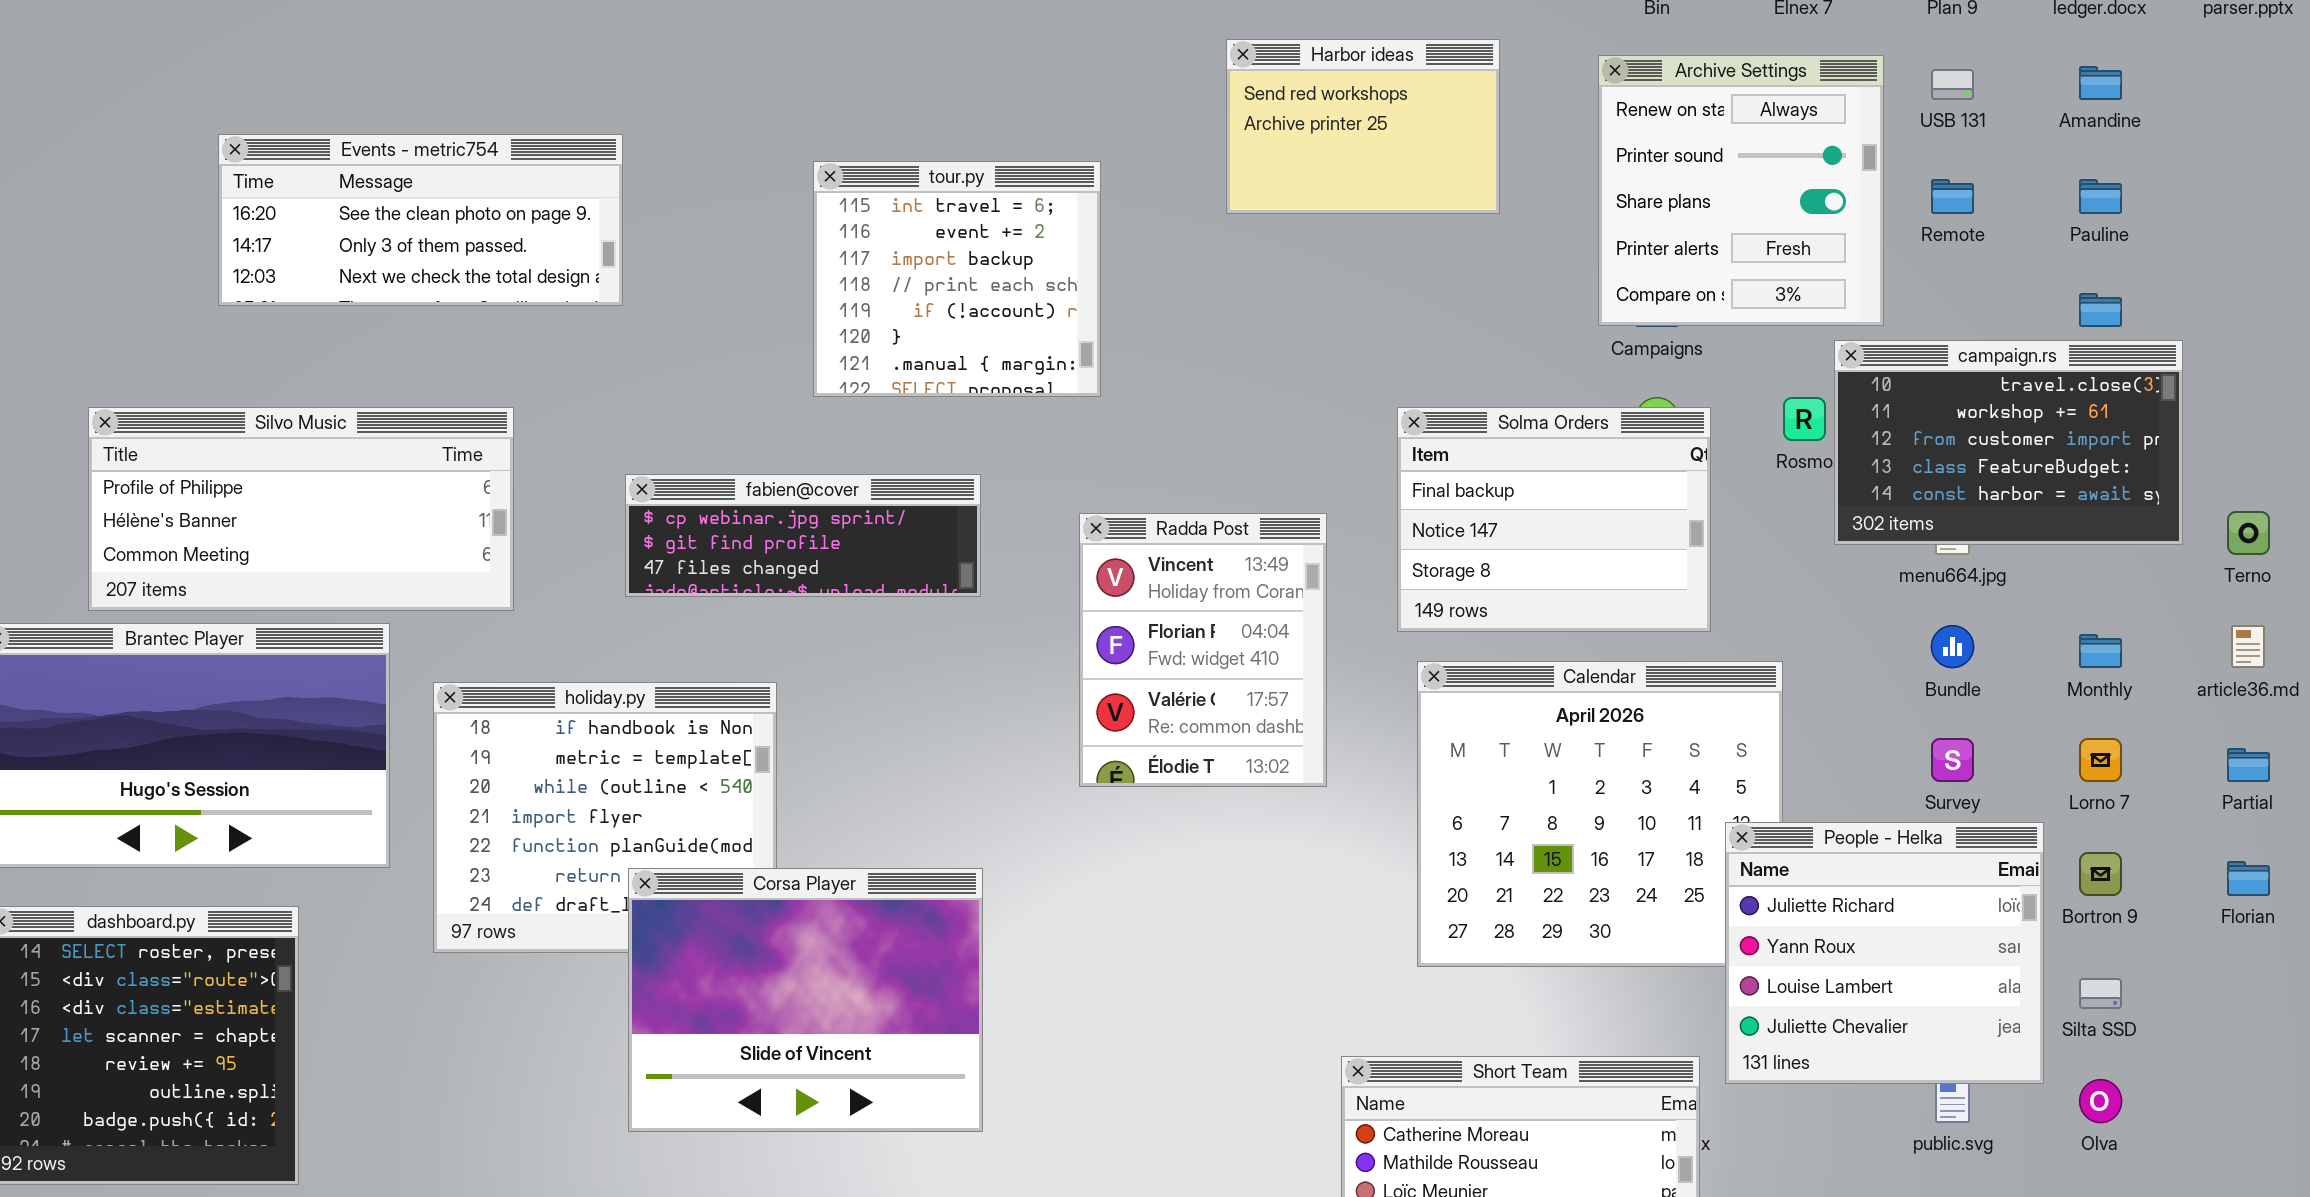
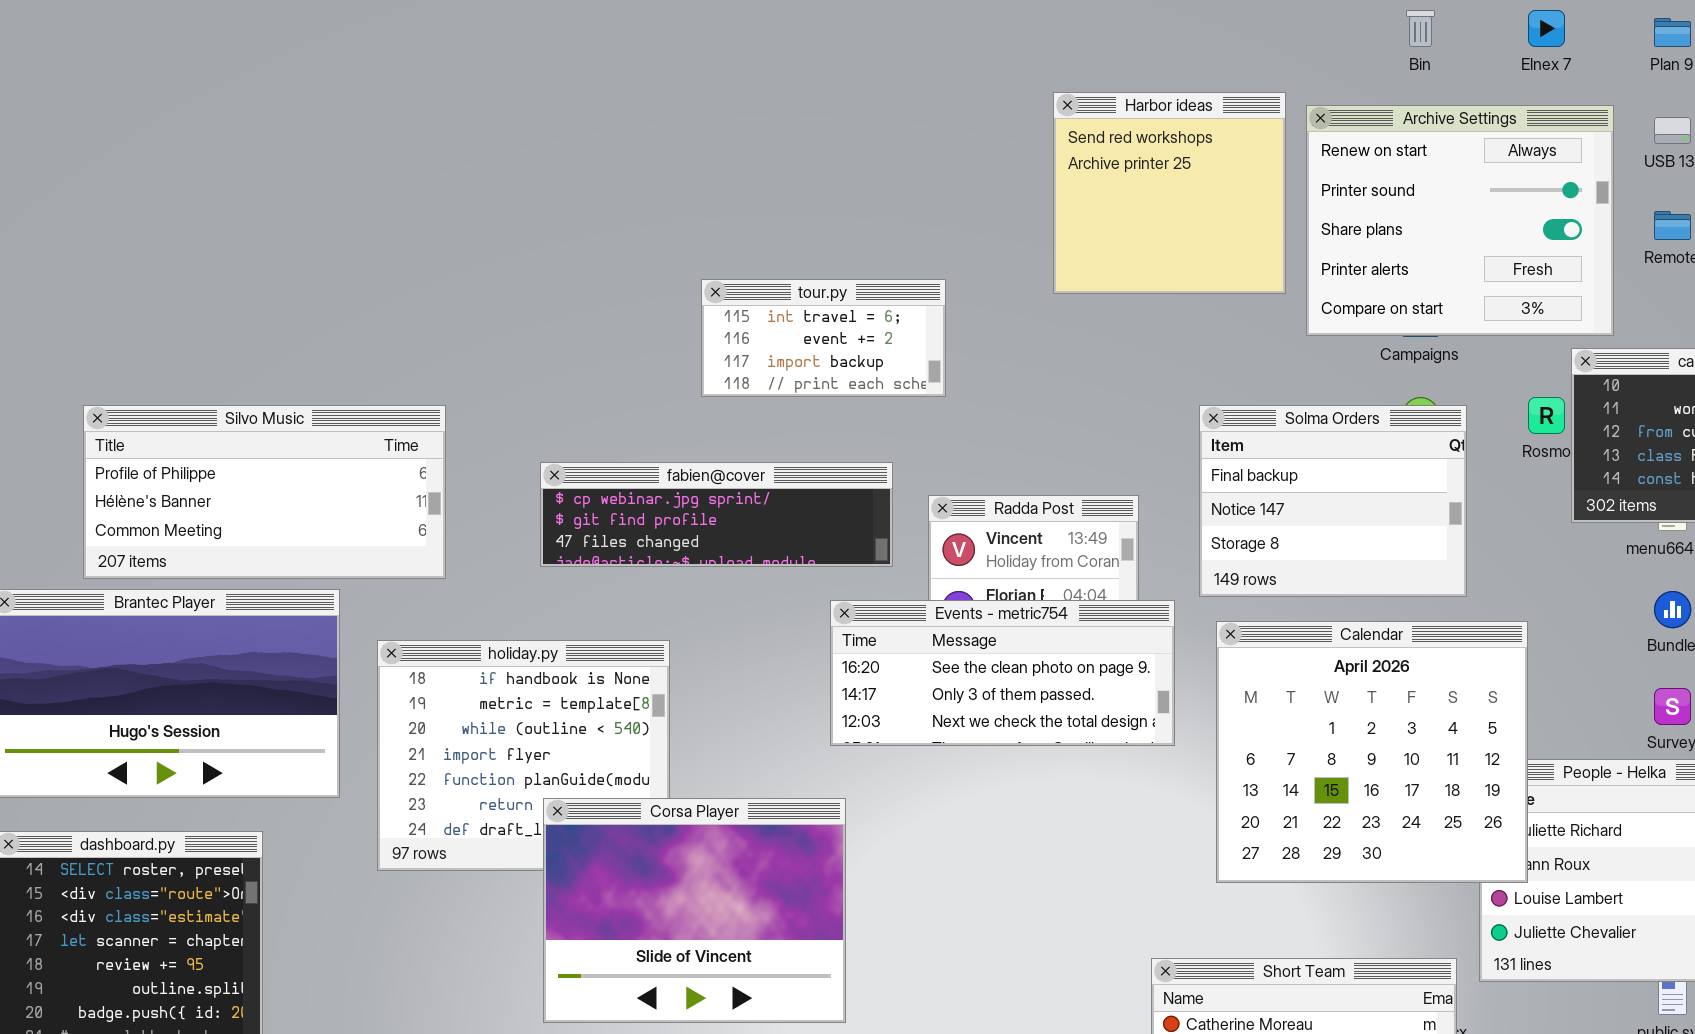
Harbor ideas: [1226,39,1500,214] -> [1053,92,1286,294], resized
Archive Settings: [1598,55,1884,326] -> [1306,105,1614,336], resized
Events - metric754: [218,134,623,306] -> [830,600,1175,746], moved
tour.py: [813,161,1101,397] -> [701,279,946,397], resized
fabien@cover: [625,474,981,597] -> [540,462,893,567], resized
Calendar: [1417,661,1783,967] -> [1216,621,1528,883], raised

